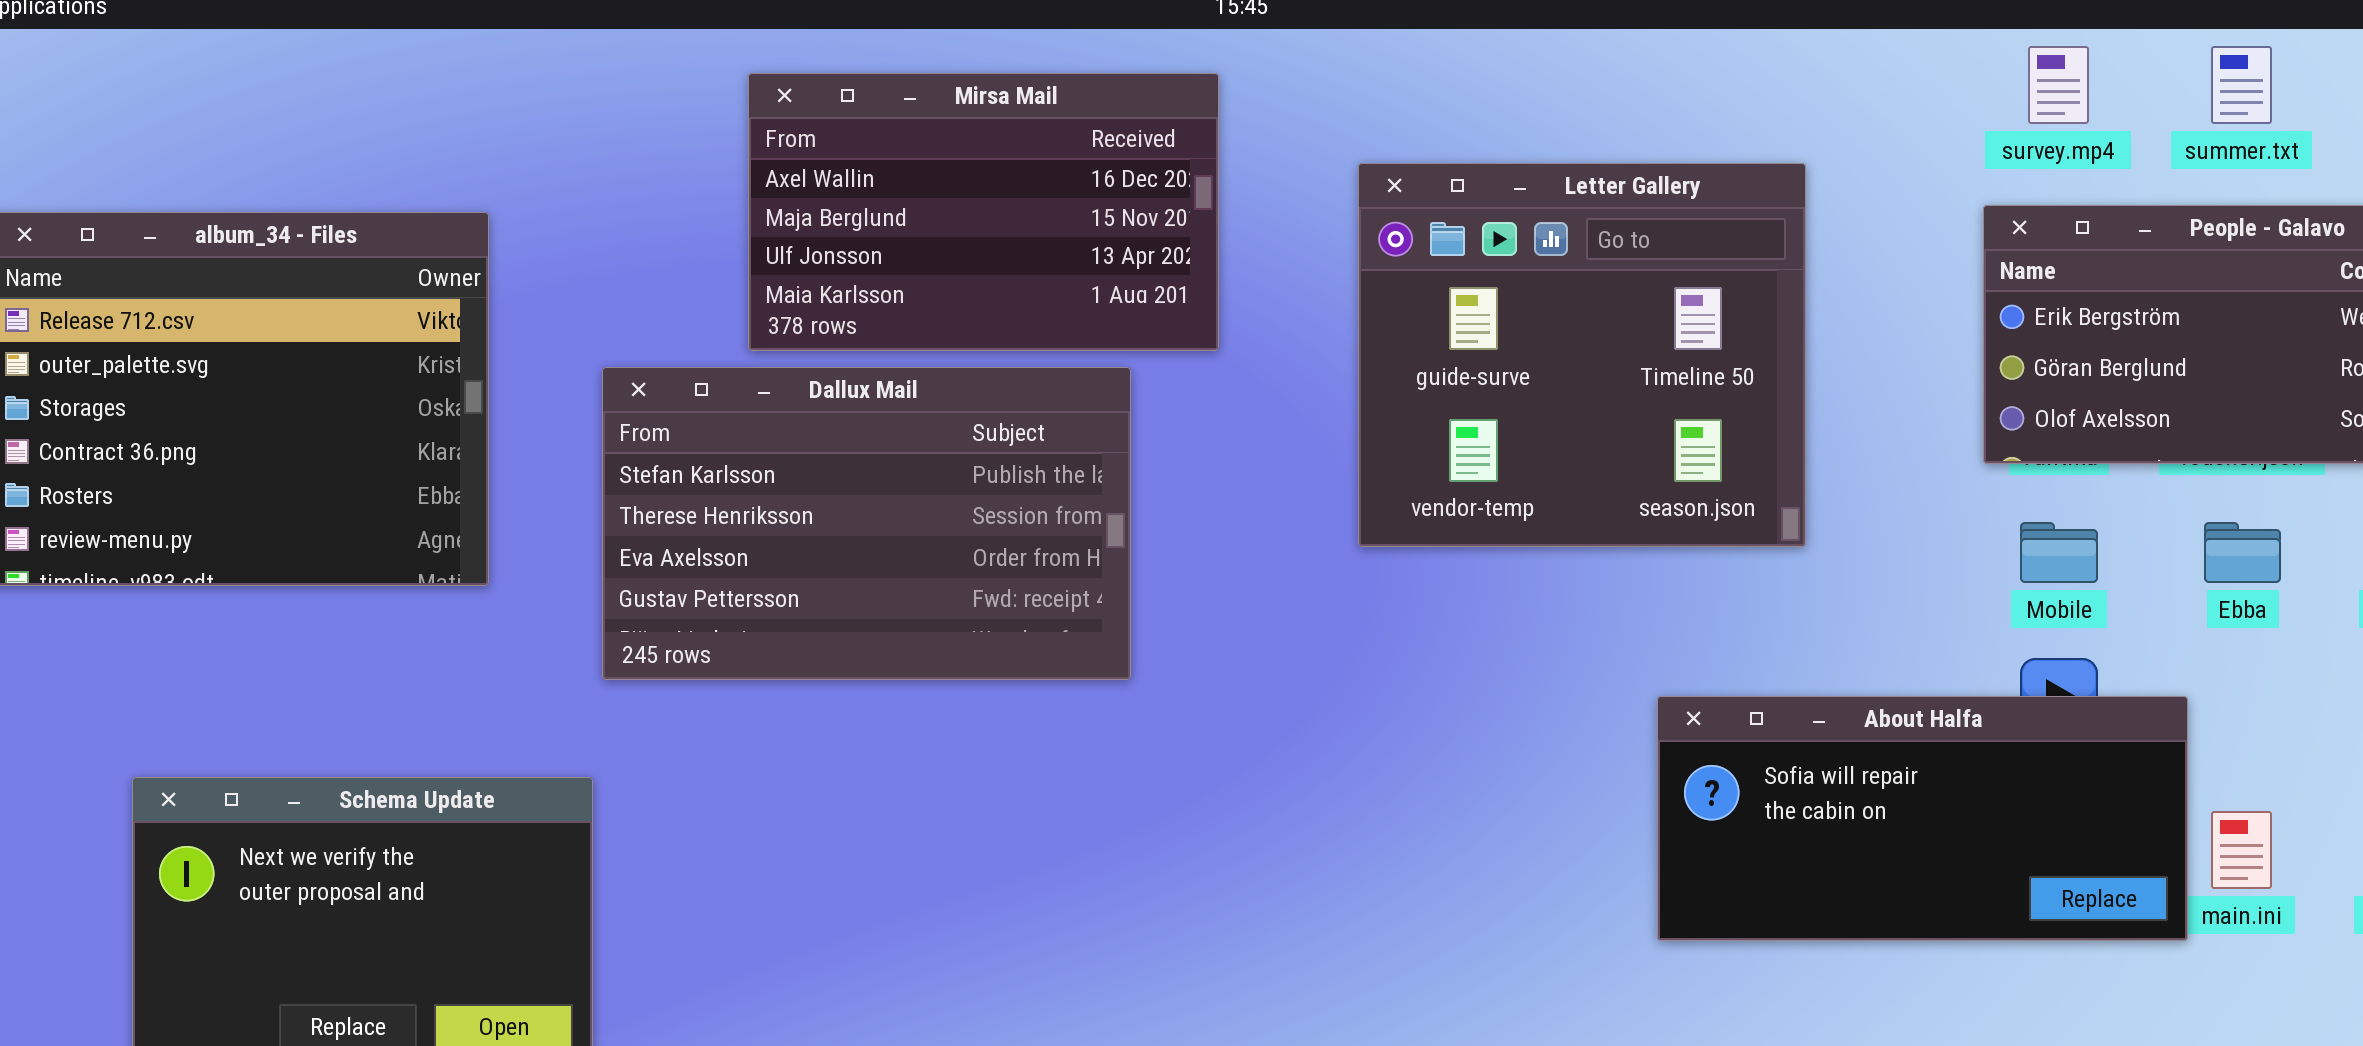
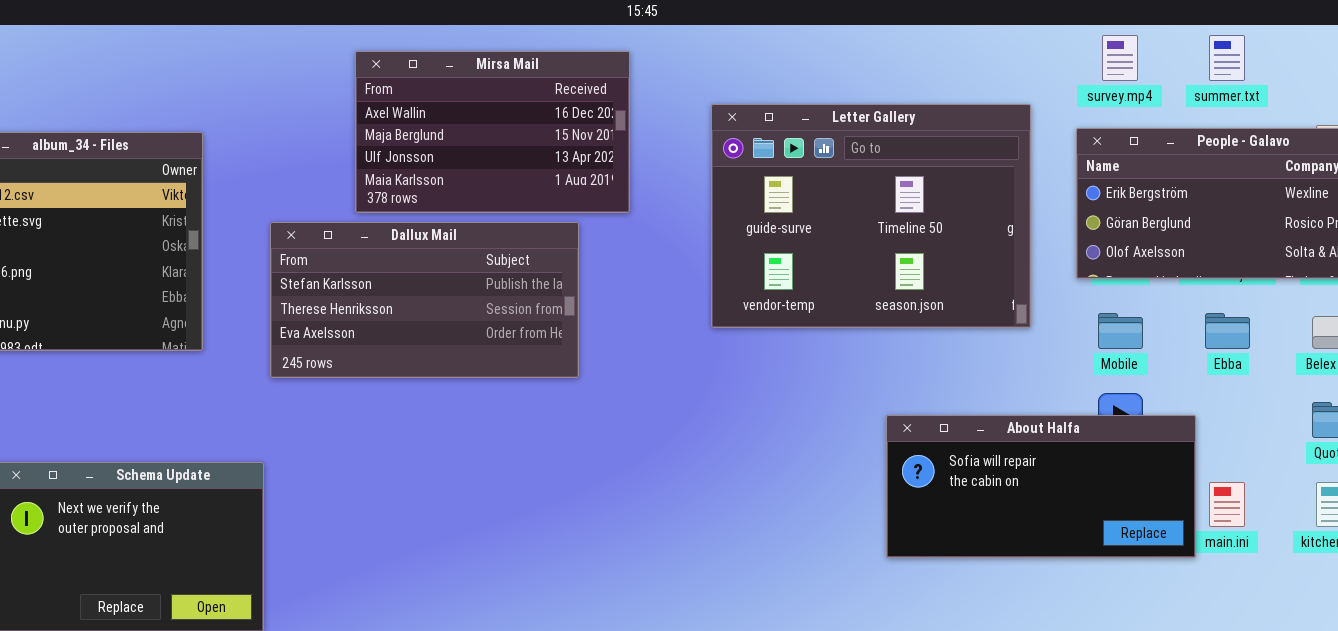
Letter Gallery: [1358,163,1806,547] -> [711,104,1031,328], resized
Dallux Mail: [602,367,1131,680] -> [270,222,579,378], resized

